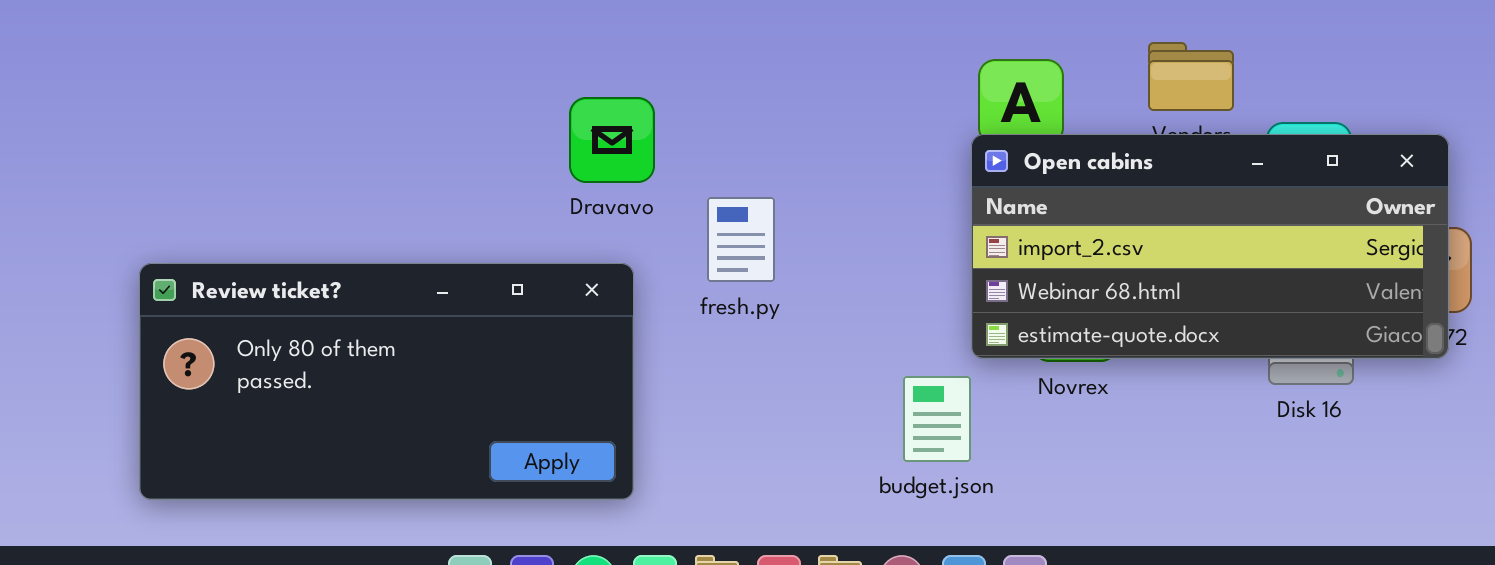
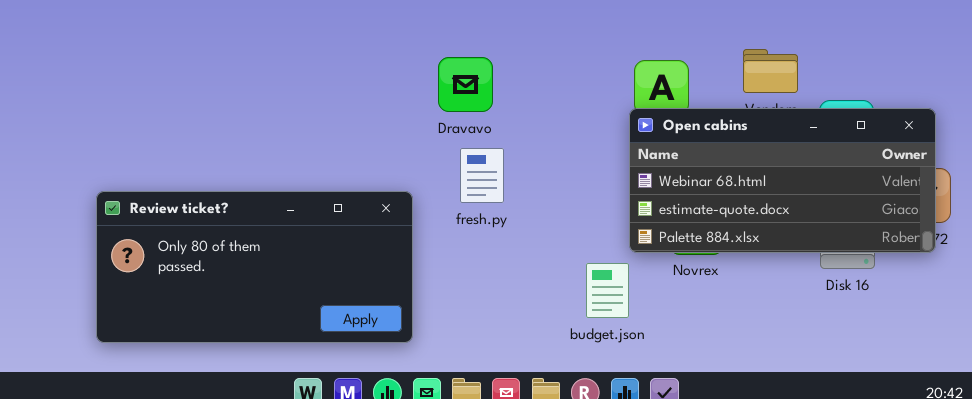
Dravavo: [569,97,655,183] -> [438,57,493,112], moved
Open cabins: [971,134,1449,359] -> [629,108,936,253], scrolled down 1 row

